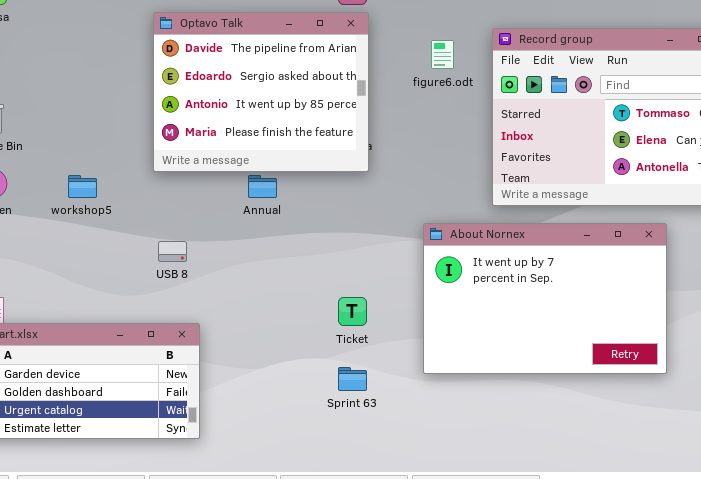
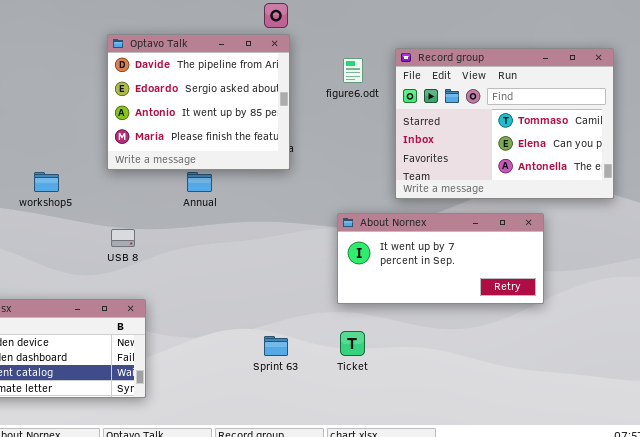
About Nornex: [423,223,667,374] -> [337,213,544,304], resized
Ticket: [338,297,367,326] -> [340,331,365,356], moved

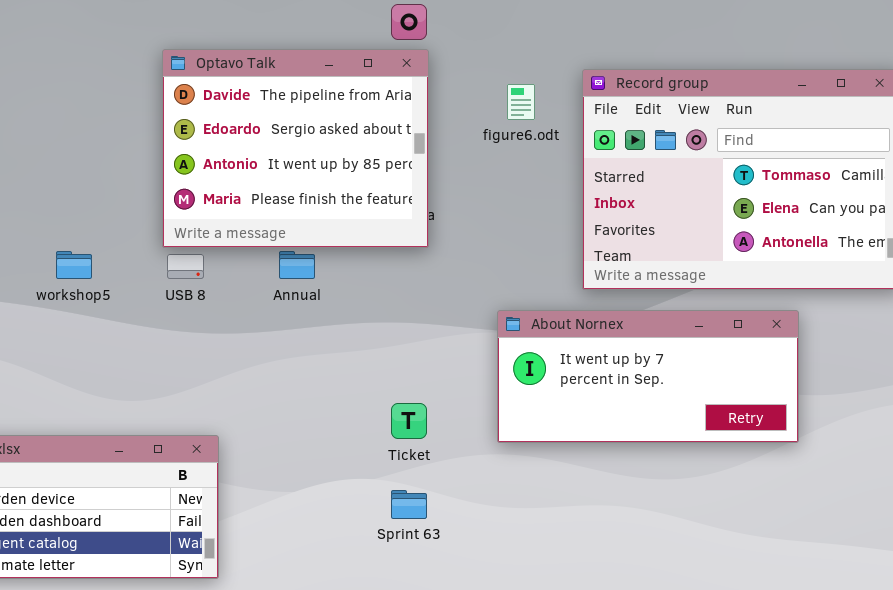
USB 8: [111,229,135,247] -> [167,254,204,279], moved
Ticket: [340,331,365,356] -> [391,403,427,439], moved

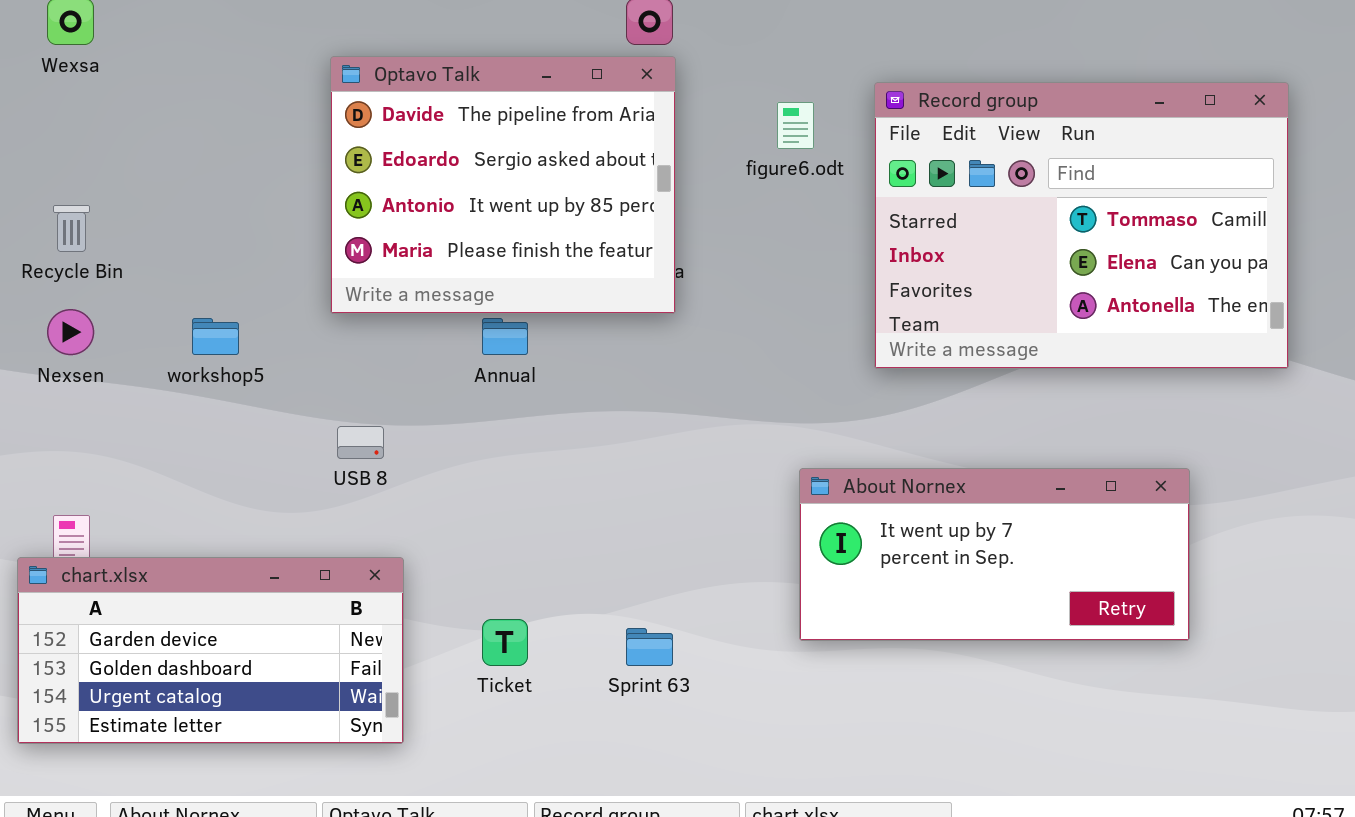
USB 8: [167,254,204,279] -> [337,426,384,459], moved
About Nornex: [497,310,799,443] -> [799,468,1190,641], moved
Ticket: [391,403,427,439] -> [482,619,528,666], moved

